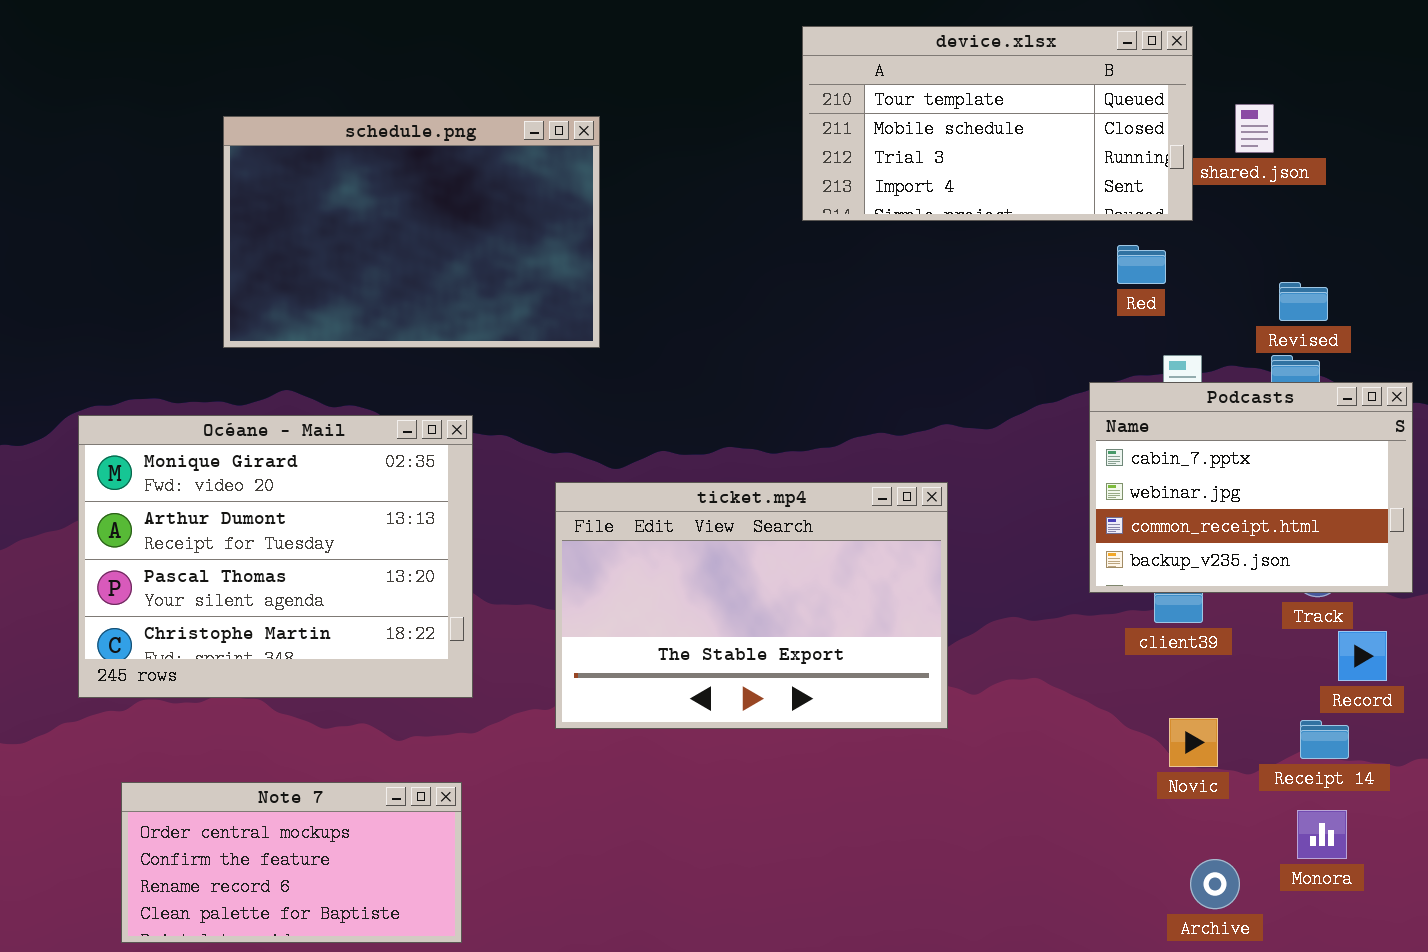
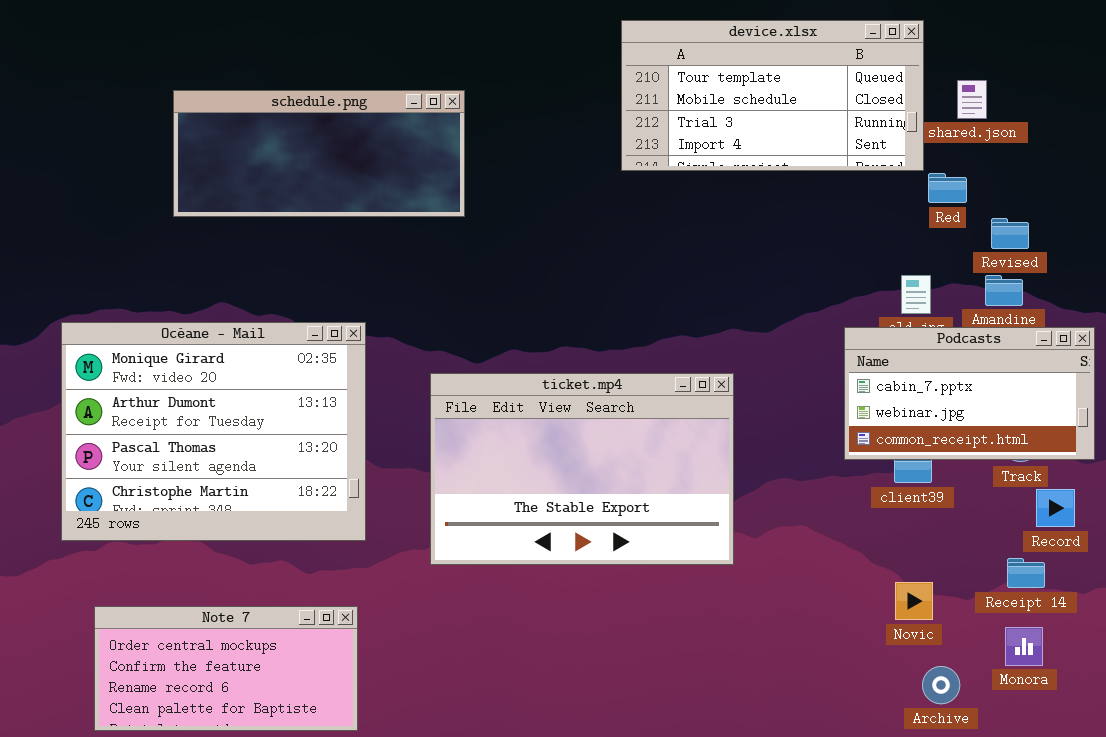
schedule.png: [223,116,600,348] -> [173,90,465,217], resized
Red: [1117,245,1166,284] -> [928,173,967,203], moved
Podcasts: [1089,382,1413,593] -> [844,327,1095,460], resized
Novic: [1169,718,1218,767] -> [895,582,933,620], moved

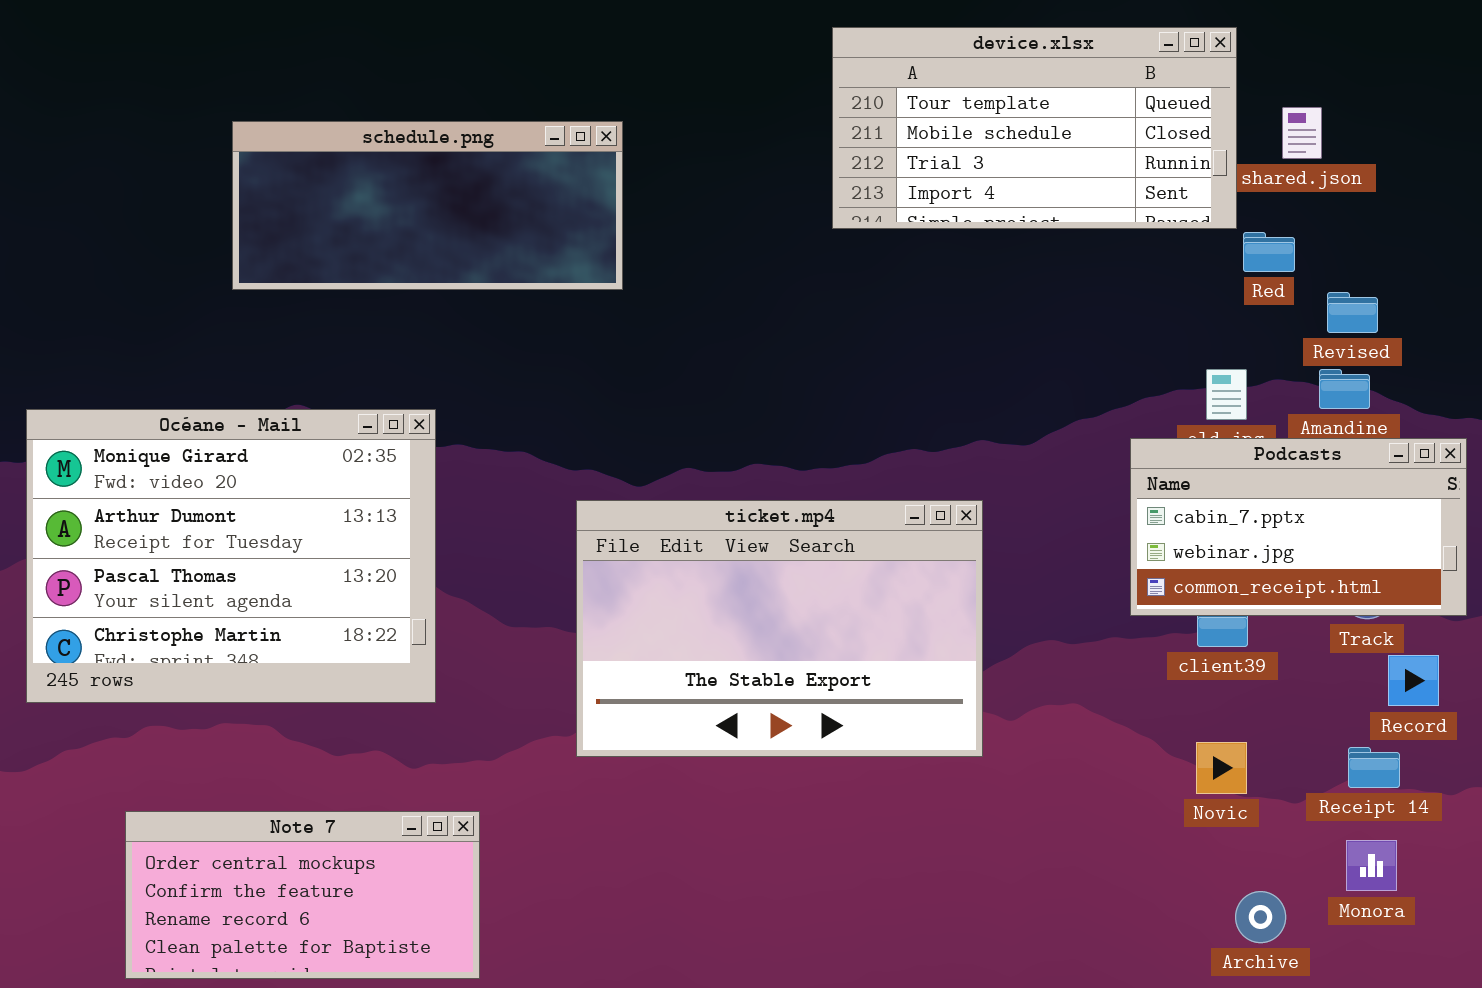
Océane - Mail: [61,322,366,541] -> [26,409,436,703], moved
Novic: [895,582,933,620] -> [1196,742,1247,794], moved

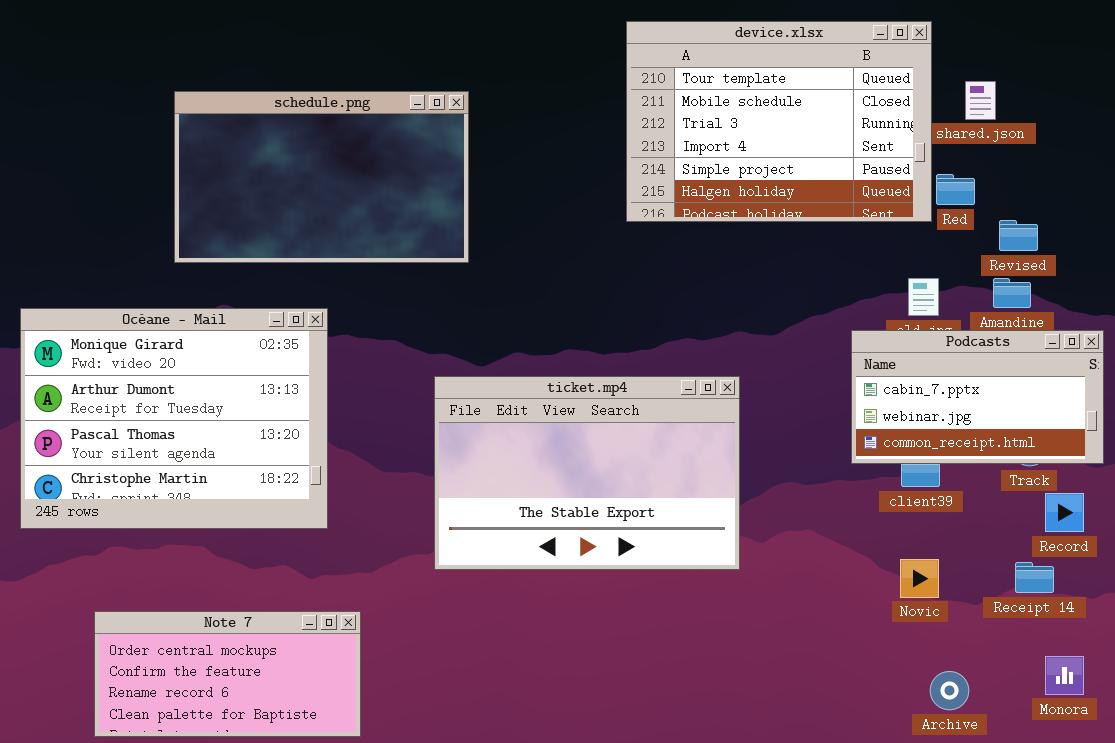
device.xlsx: [832,27,1237,229] -> [626,21,932,222], resized
schedule.png: [232,121,623,290] -> [174,91,469,263], resized
Monora: [1346,840,1397,891] -> [1045,656,1084,695], moved

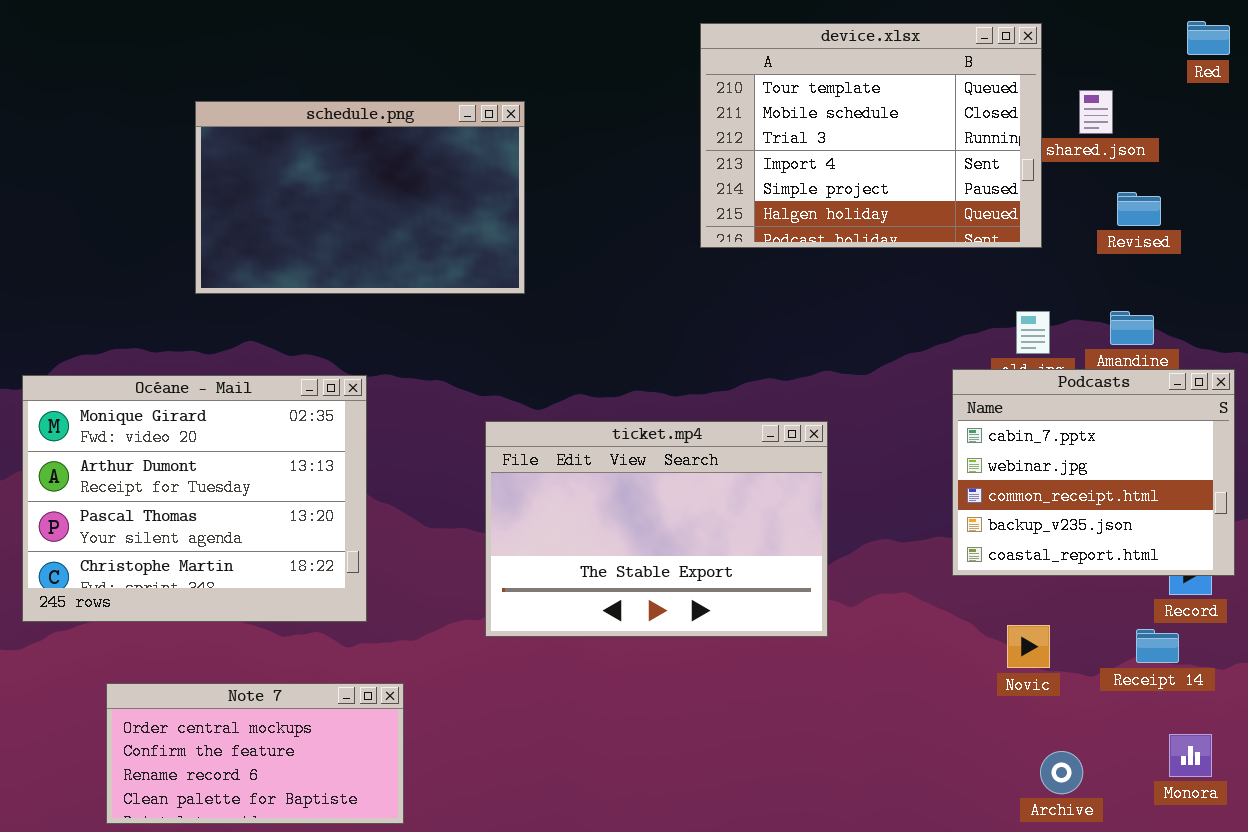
Red: [936,174,975,205] -> [1187,21,1230,55], moved
Revised: [999,220,1038,251] -> [1117,192,1161,226], moved
Océane - Mail: [20,308,328,529] -> [22,375,367,622], moved
Podcasts: [851,330,1104,464] -> [952,369,1235,576], resized

